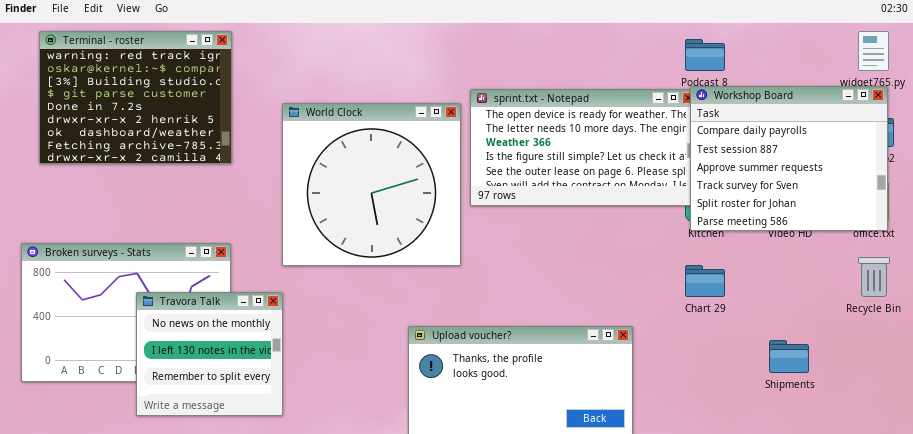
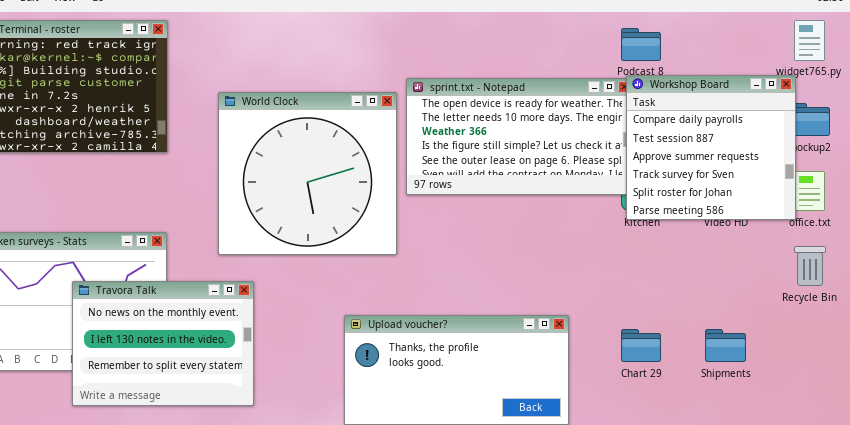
Workshop Board: [690,86,888,231] -> [626,75,796,220], resized
Chart 29: [685,265,725,297] -> [621,329,661,362], moved
Travora Talk: [136,292,283,416] -> [72,281,254,406], resized

